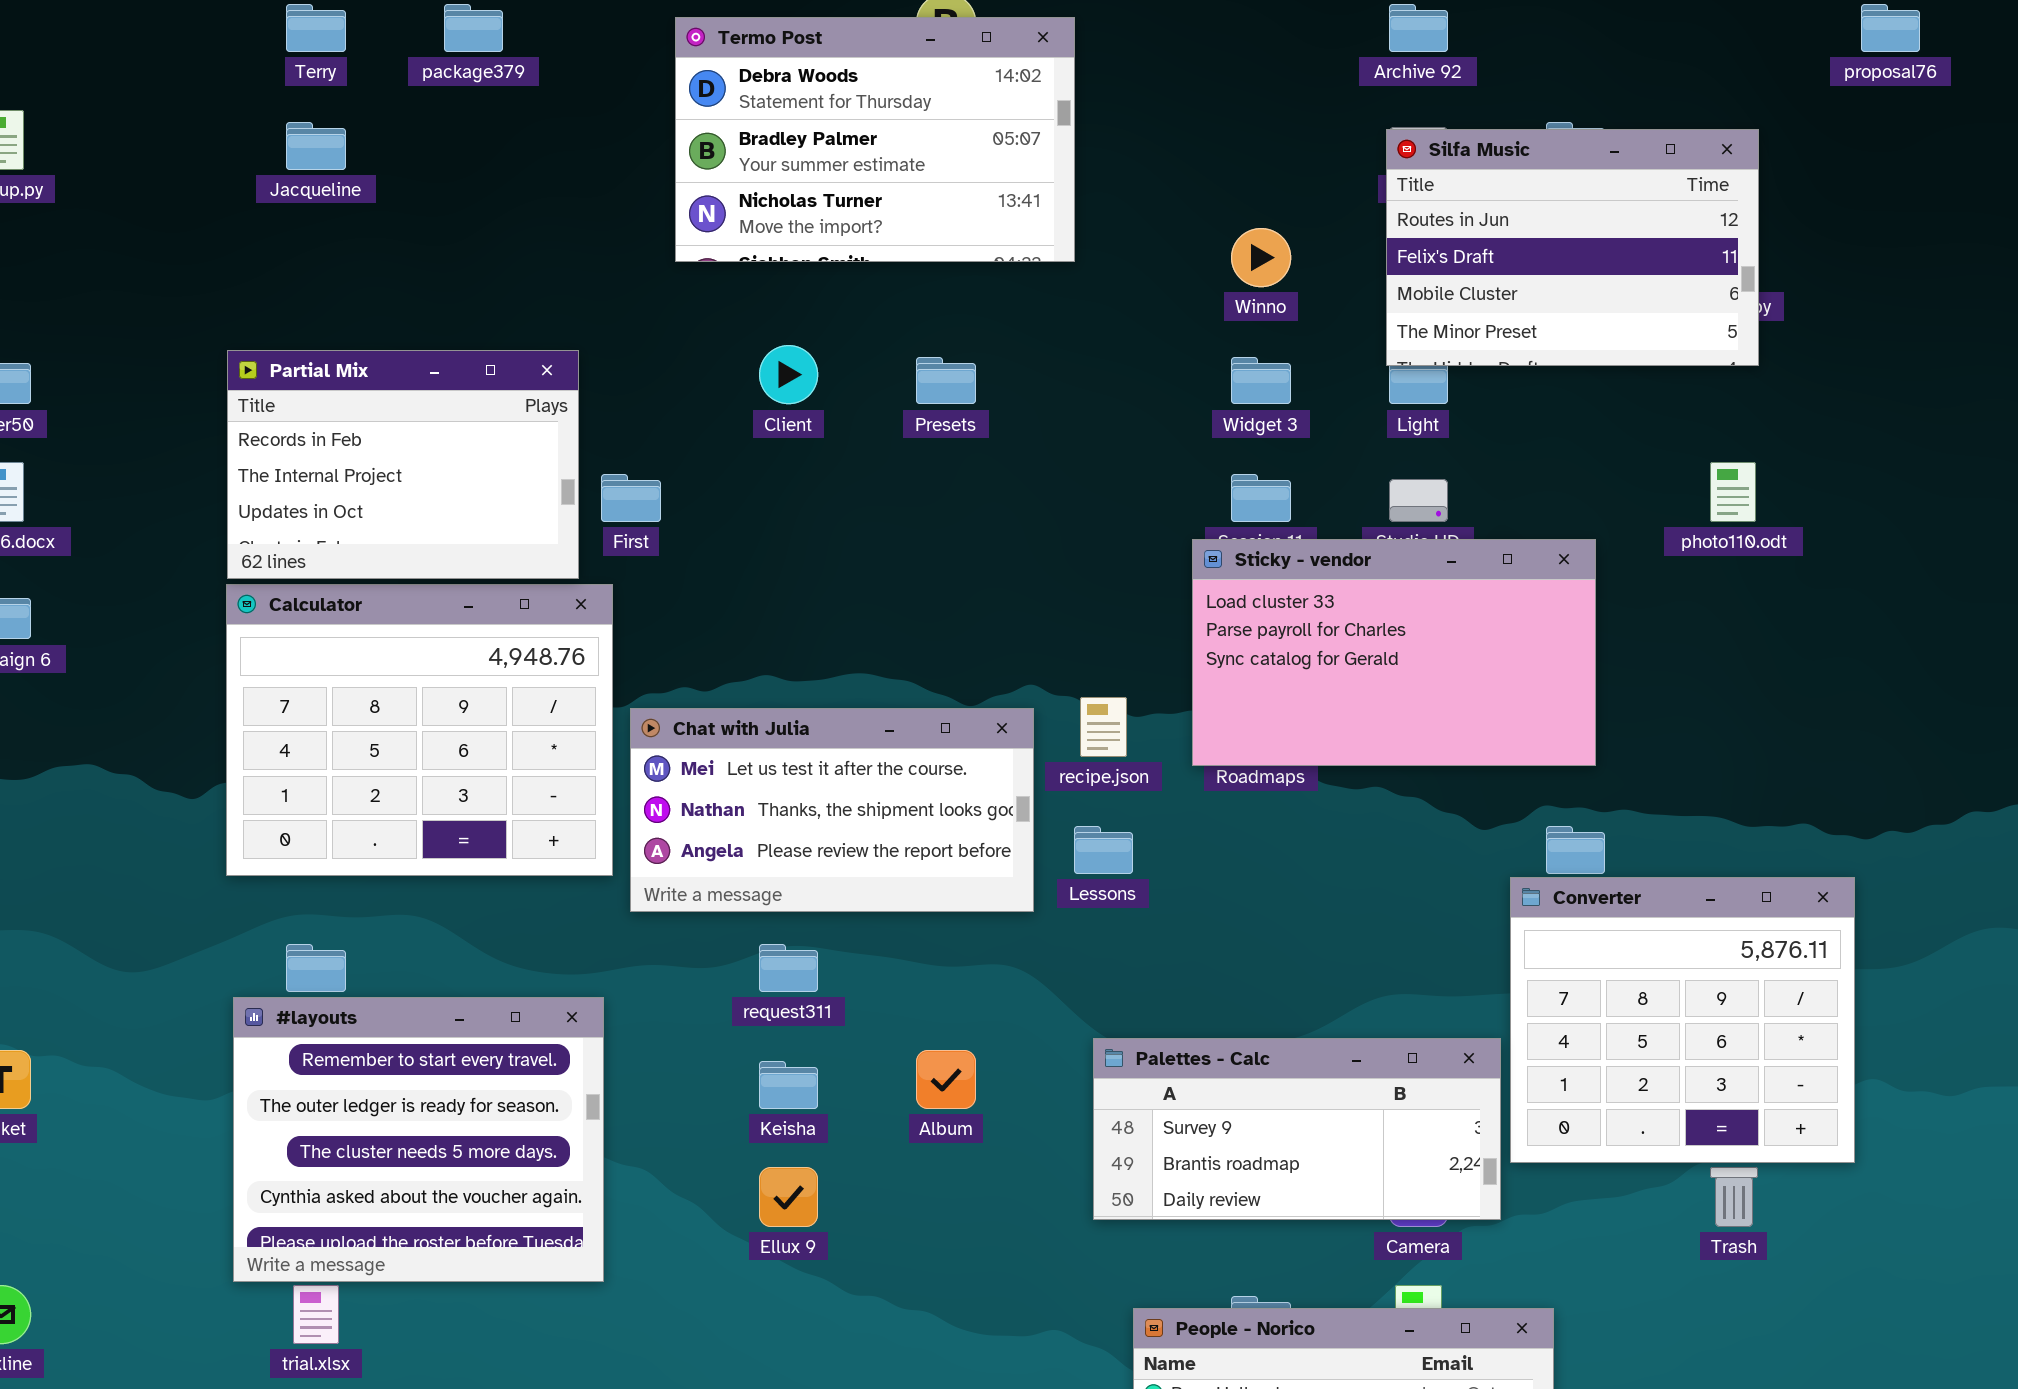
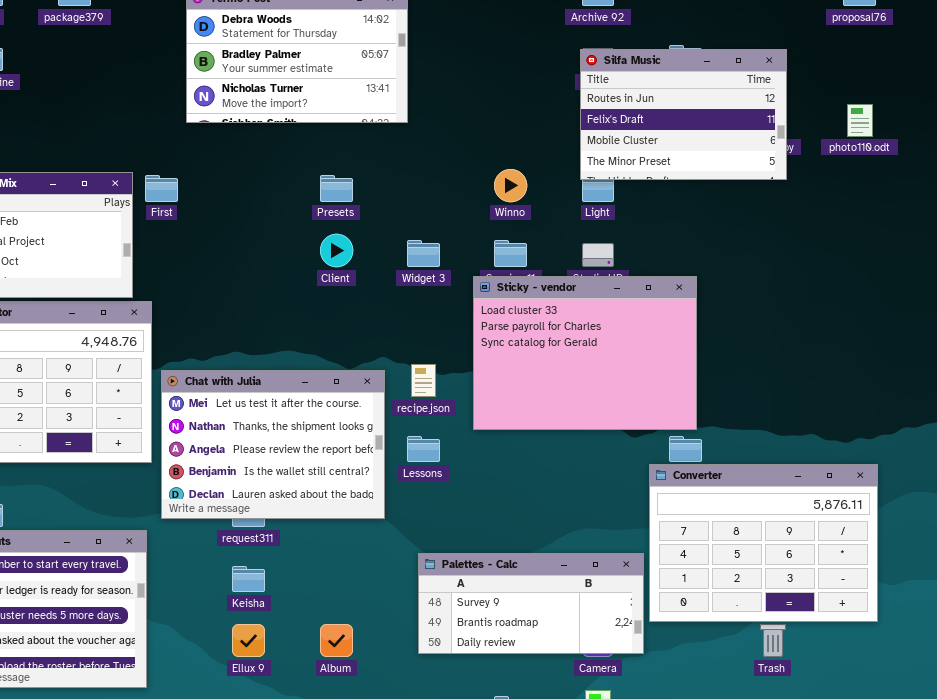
Winno: [1231,228,1291,287] -> [494,169,527,202], moved
Client: [759,345,818,404] -> [320,234,353,267], moved
Widget 3: [1231,357,1291,404] -> [407,240,440,267], moved
photo110.odt: [1710,462,1756,522] -> [847,104,873,137], moved
First: [601,474,661,522] -> [145,175,178,202], moved
Sticky - vendor: [1192,539,1596,766] -> [473,276,697,430], resized
Chat with Julia: [630,708,1034,912] -> [161,370,385,519], resized
Converter: [1510,877,1855,1163] -> [649,464,878,622], resized
Album: [916,1050,976,1109] -> [320,624,353,657], moved

